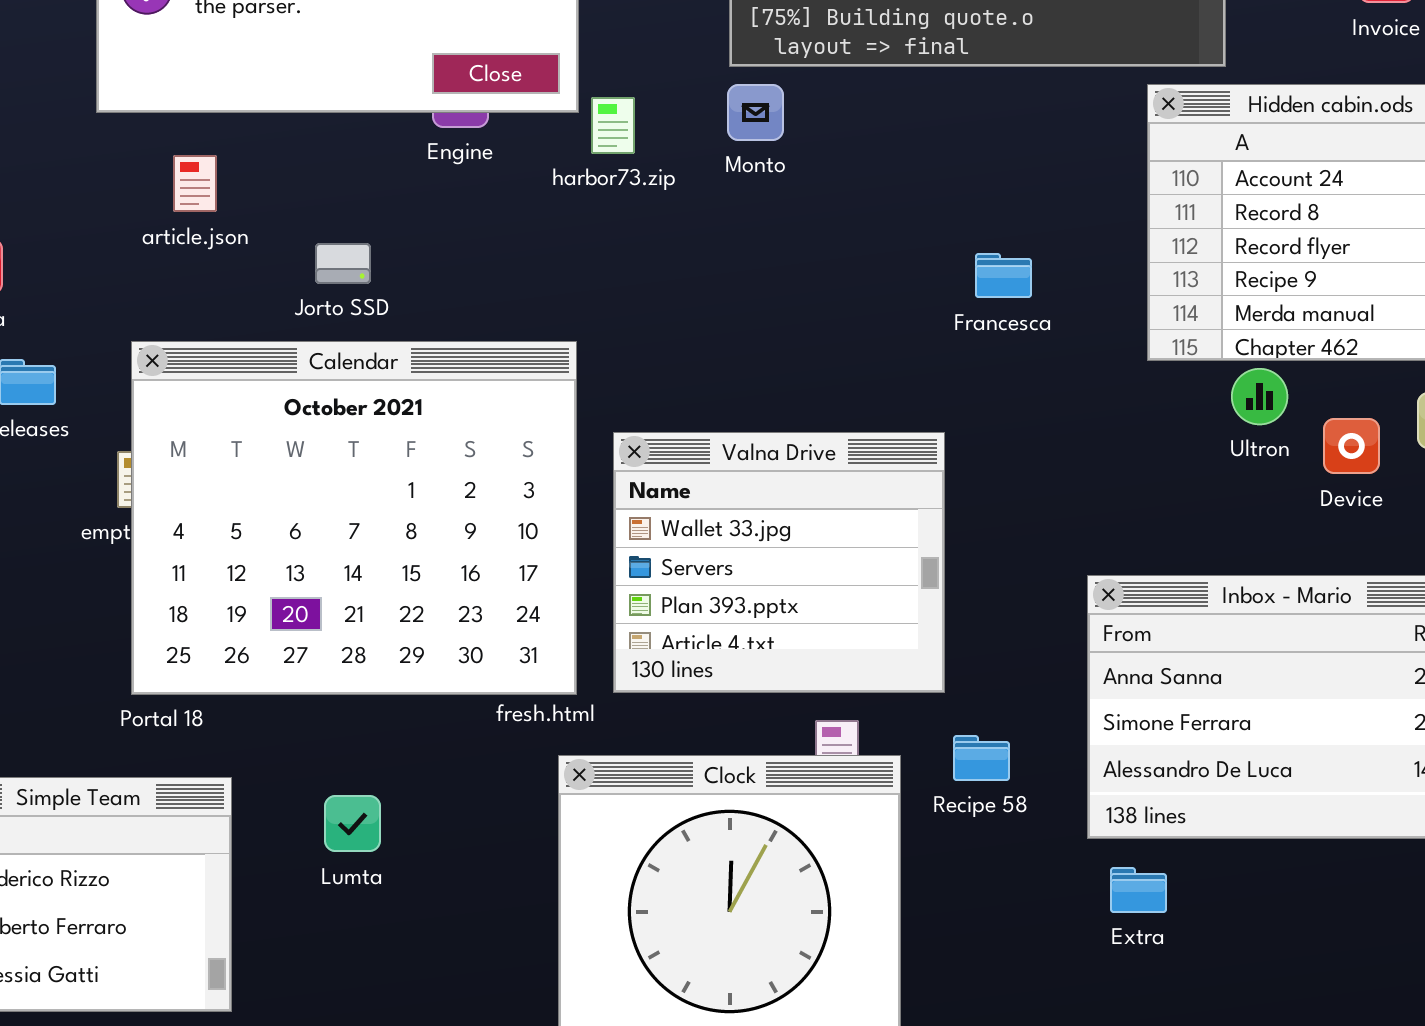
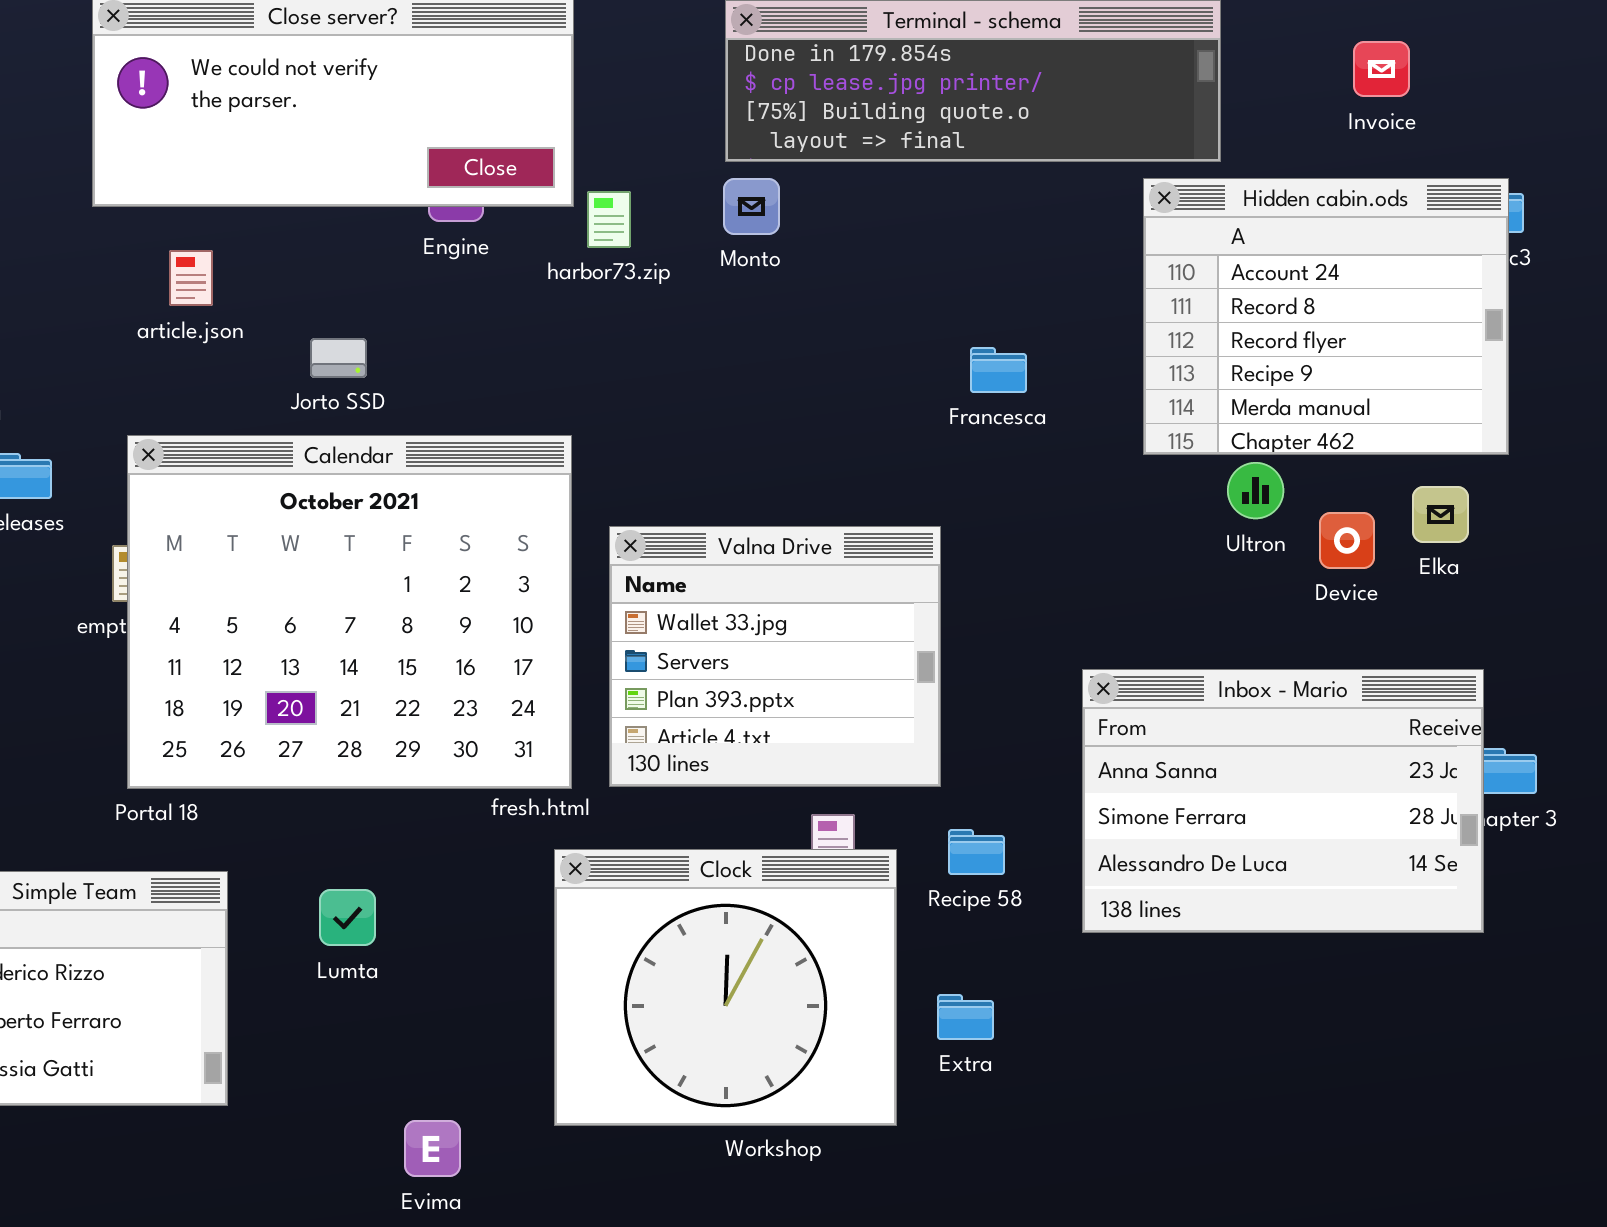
Extra: [1110,867,1167,913] -> [937,994,994,1040], moved

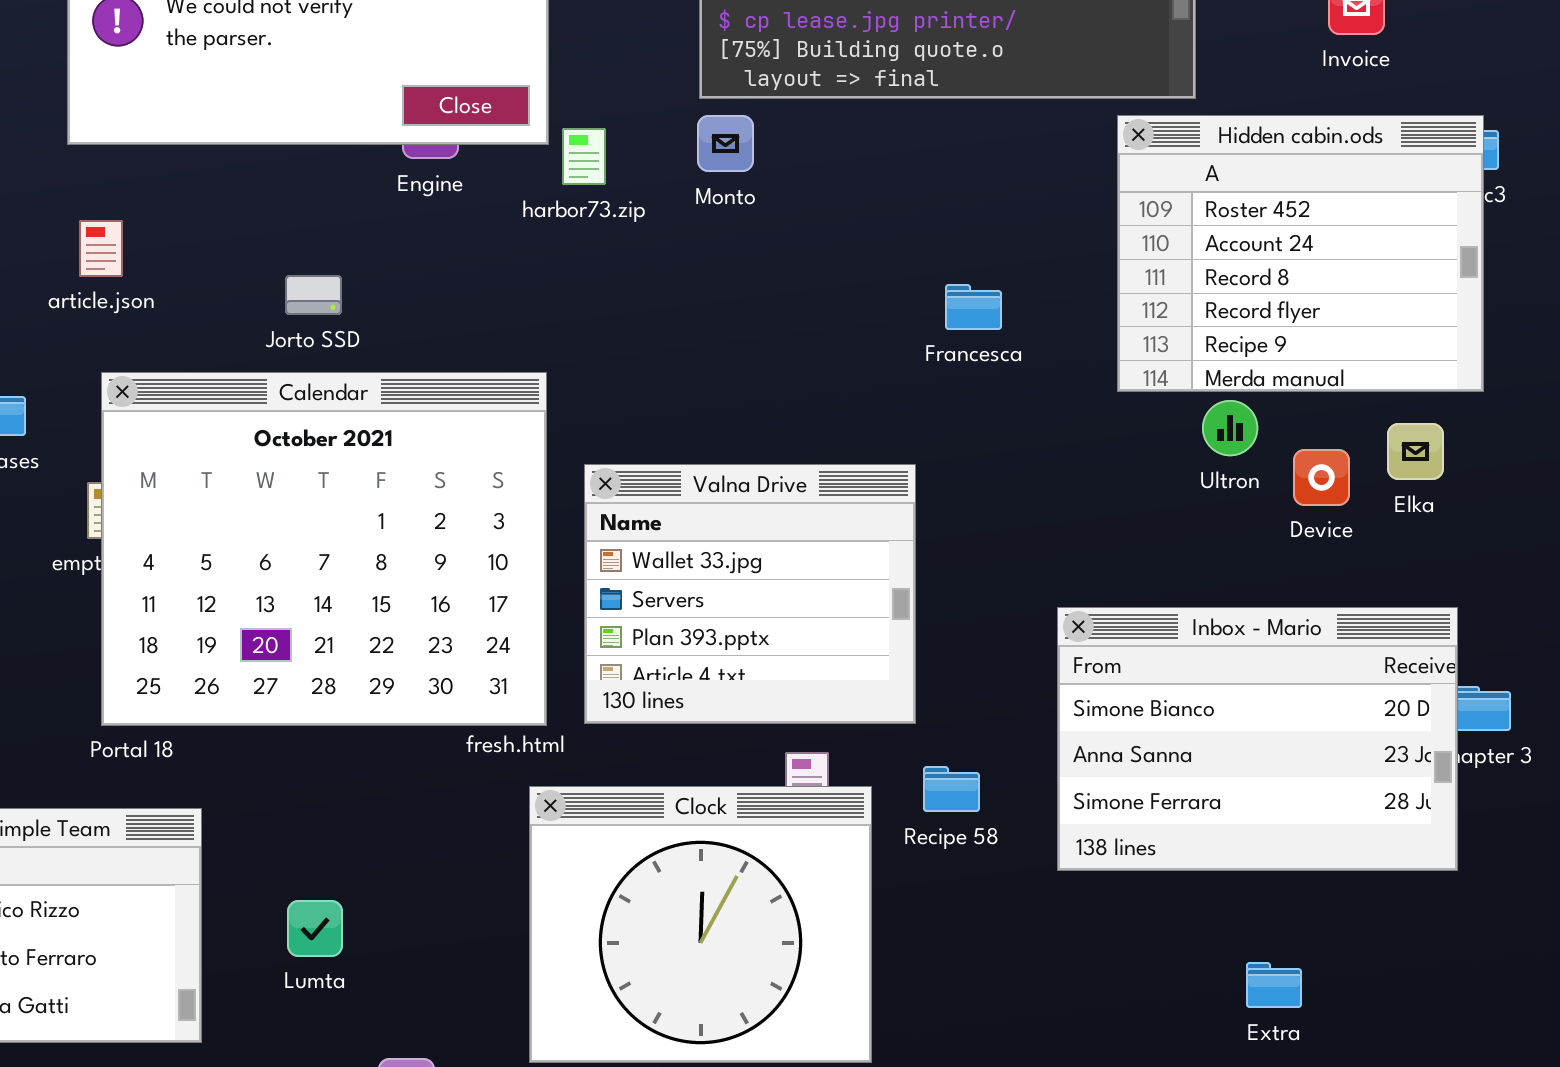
Hidden cabin.ods: [1143,178,1509,455] -> [1117,115,1484,392], scrolled up 1 row
article.json: [169,250,213,306] -> [79,220,123,277], moved
Inbox - Mario: [1082,669,1484,933] -> [1057,607,1458,871], scrolled up 1 row
Lumta: [319,889,376,946] -> [287,900,343,957], moved
Extra: [937,994,994,1040] -> [1246,962,1302,1008], moved

